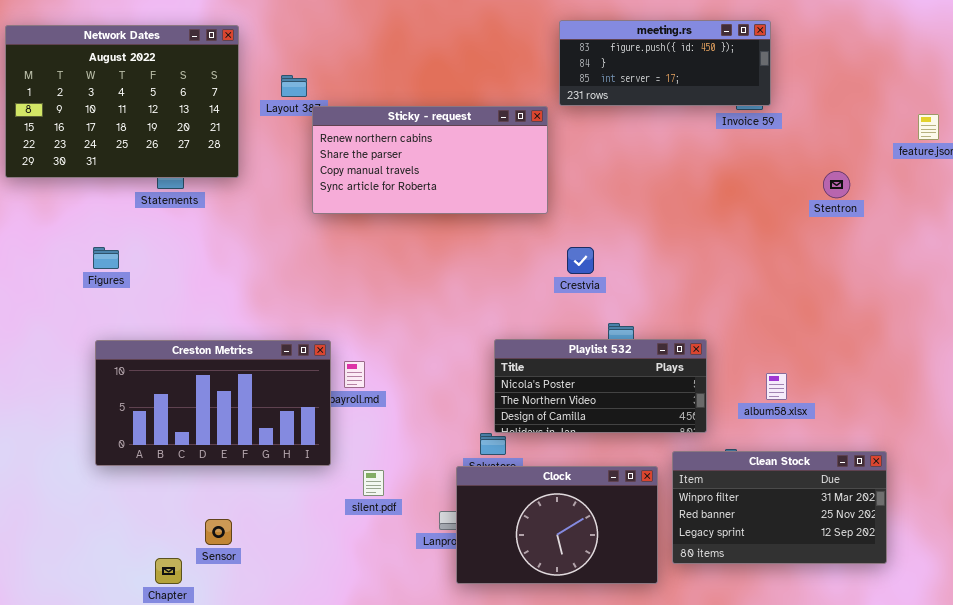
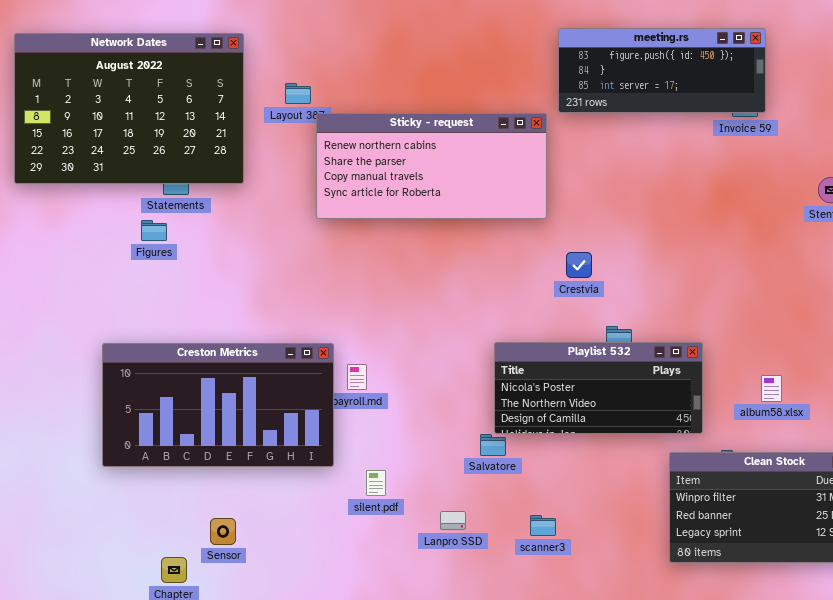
Figures: [93,247,119,269] -> [141,220,167,241], moved
Clock: [456,466,658,584] -> none, closed

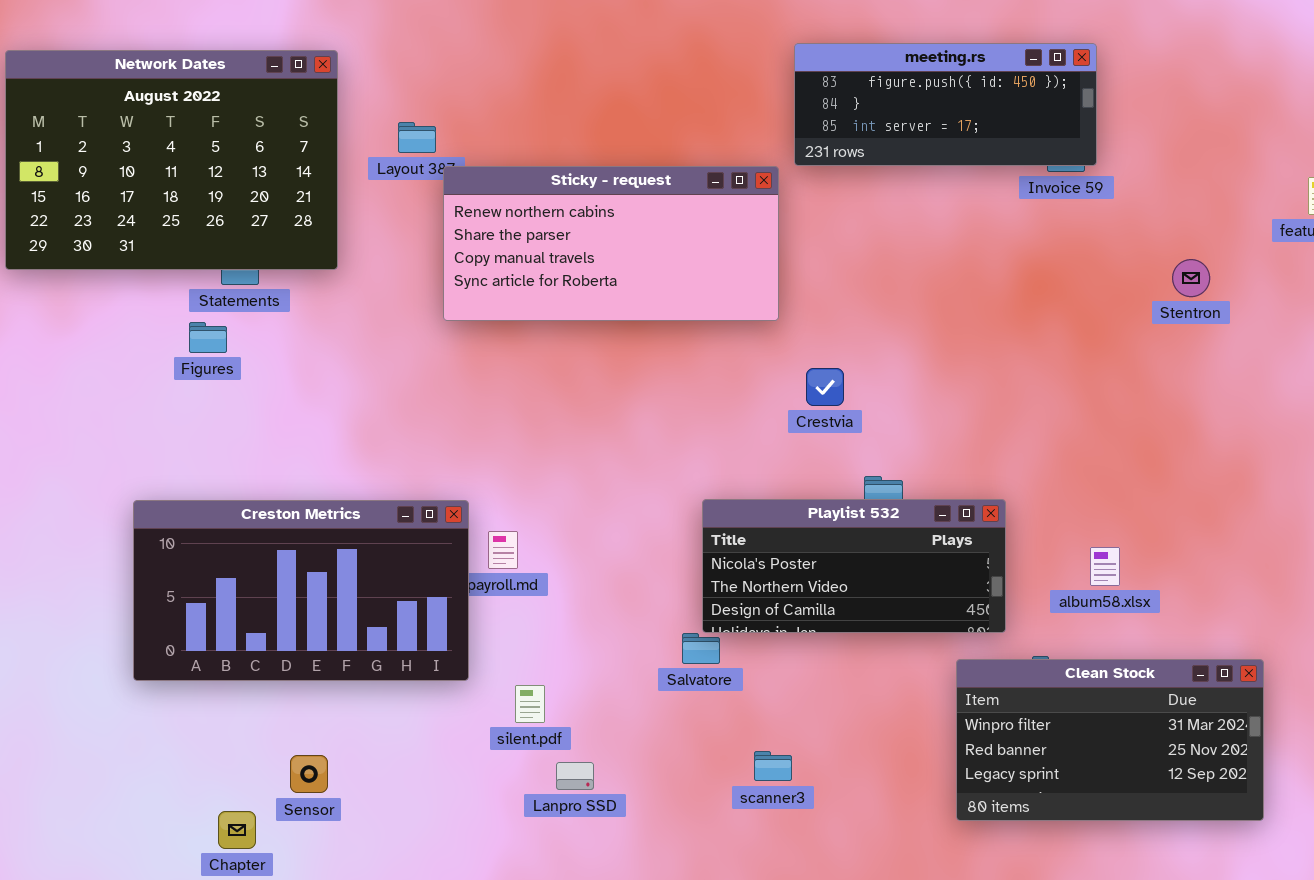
Lanpro SSD: [440,511,466,530] -> [556,762,594,790], moved

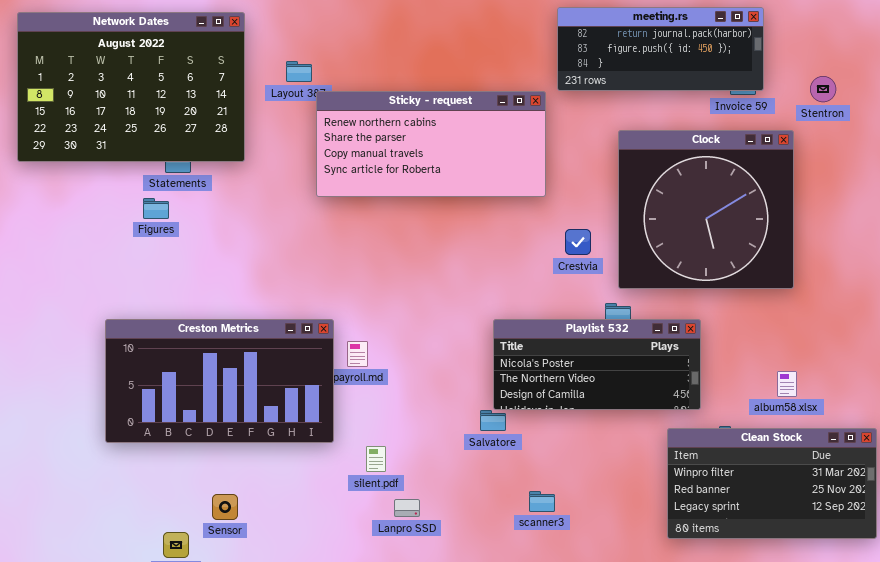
meeting.rs: [794,43,1097,166] -> [557,7,764,91], scrolled up 1 row
Clock: none -> [618,130,794,289], opened
Stentron: [1172,259,1210,297] -> [810,76,836,102], moved
album58.xlsx: [1090,547,1120,586] -> [777,371,797,397], moved

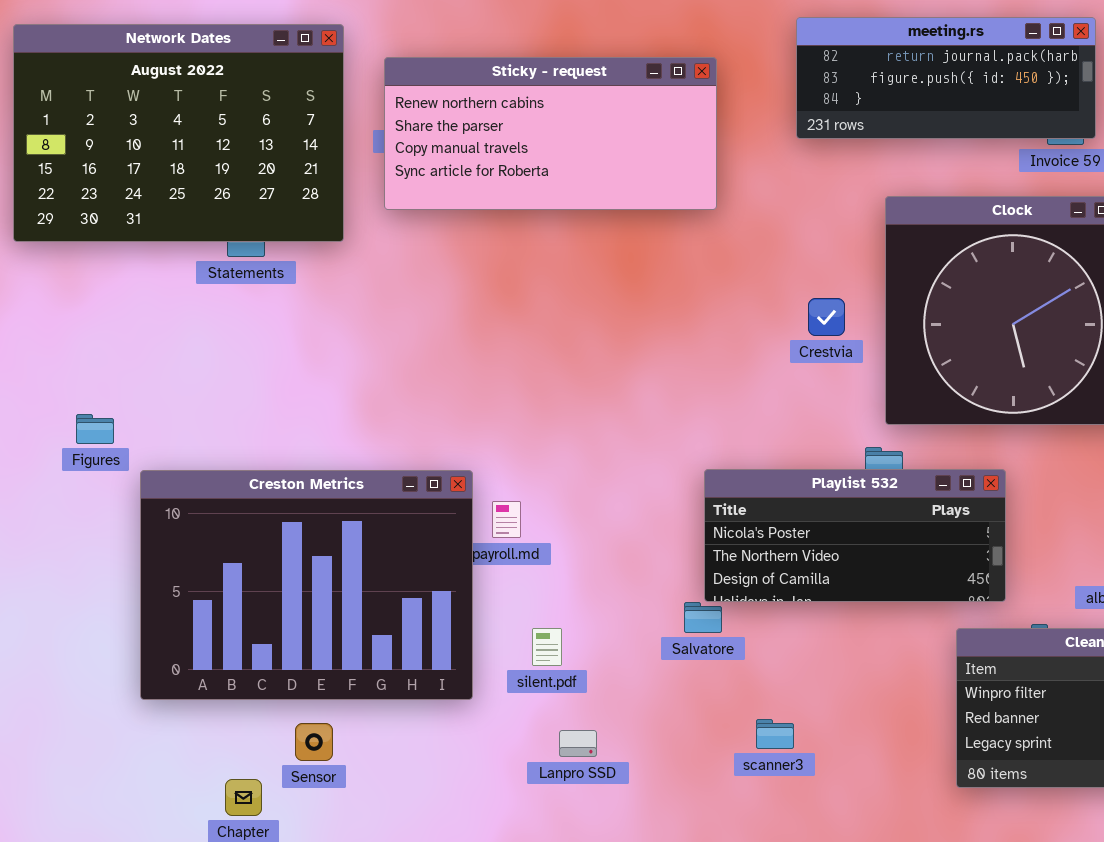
Sticky - request: [316,91,546,197] -> [384,57,717,210], moved
Figures: [143,198,169,219] -> [76,414,114,444], moved
Crestvia: [565,229,591,255] -> [808,298,845,336], moved
Creston Metrics: [105,319,334,443] -> [140,470,473,700], resized
silent.pdf: [366,446,386,472] -> [532,628,562,666], moved

